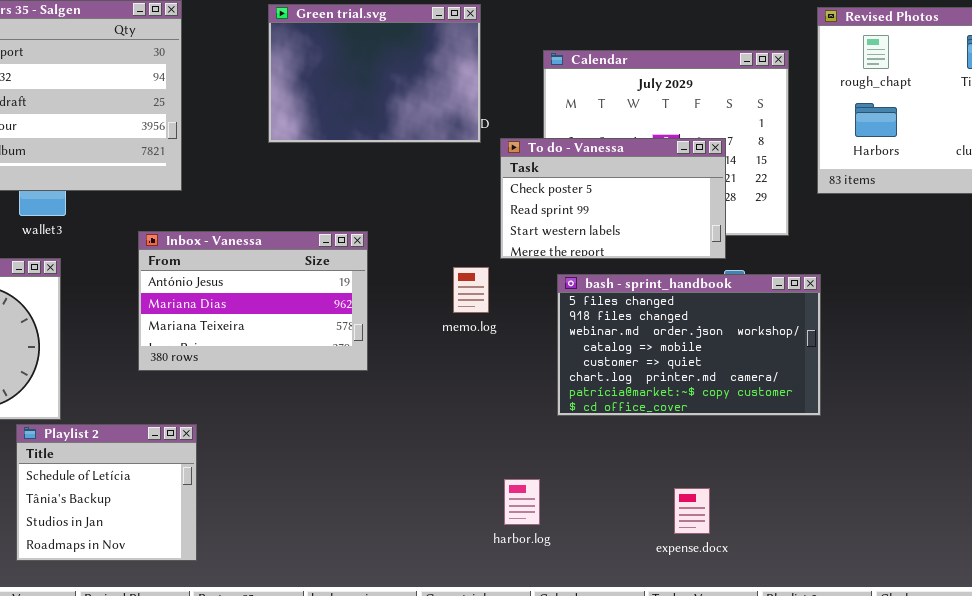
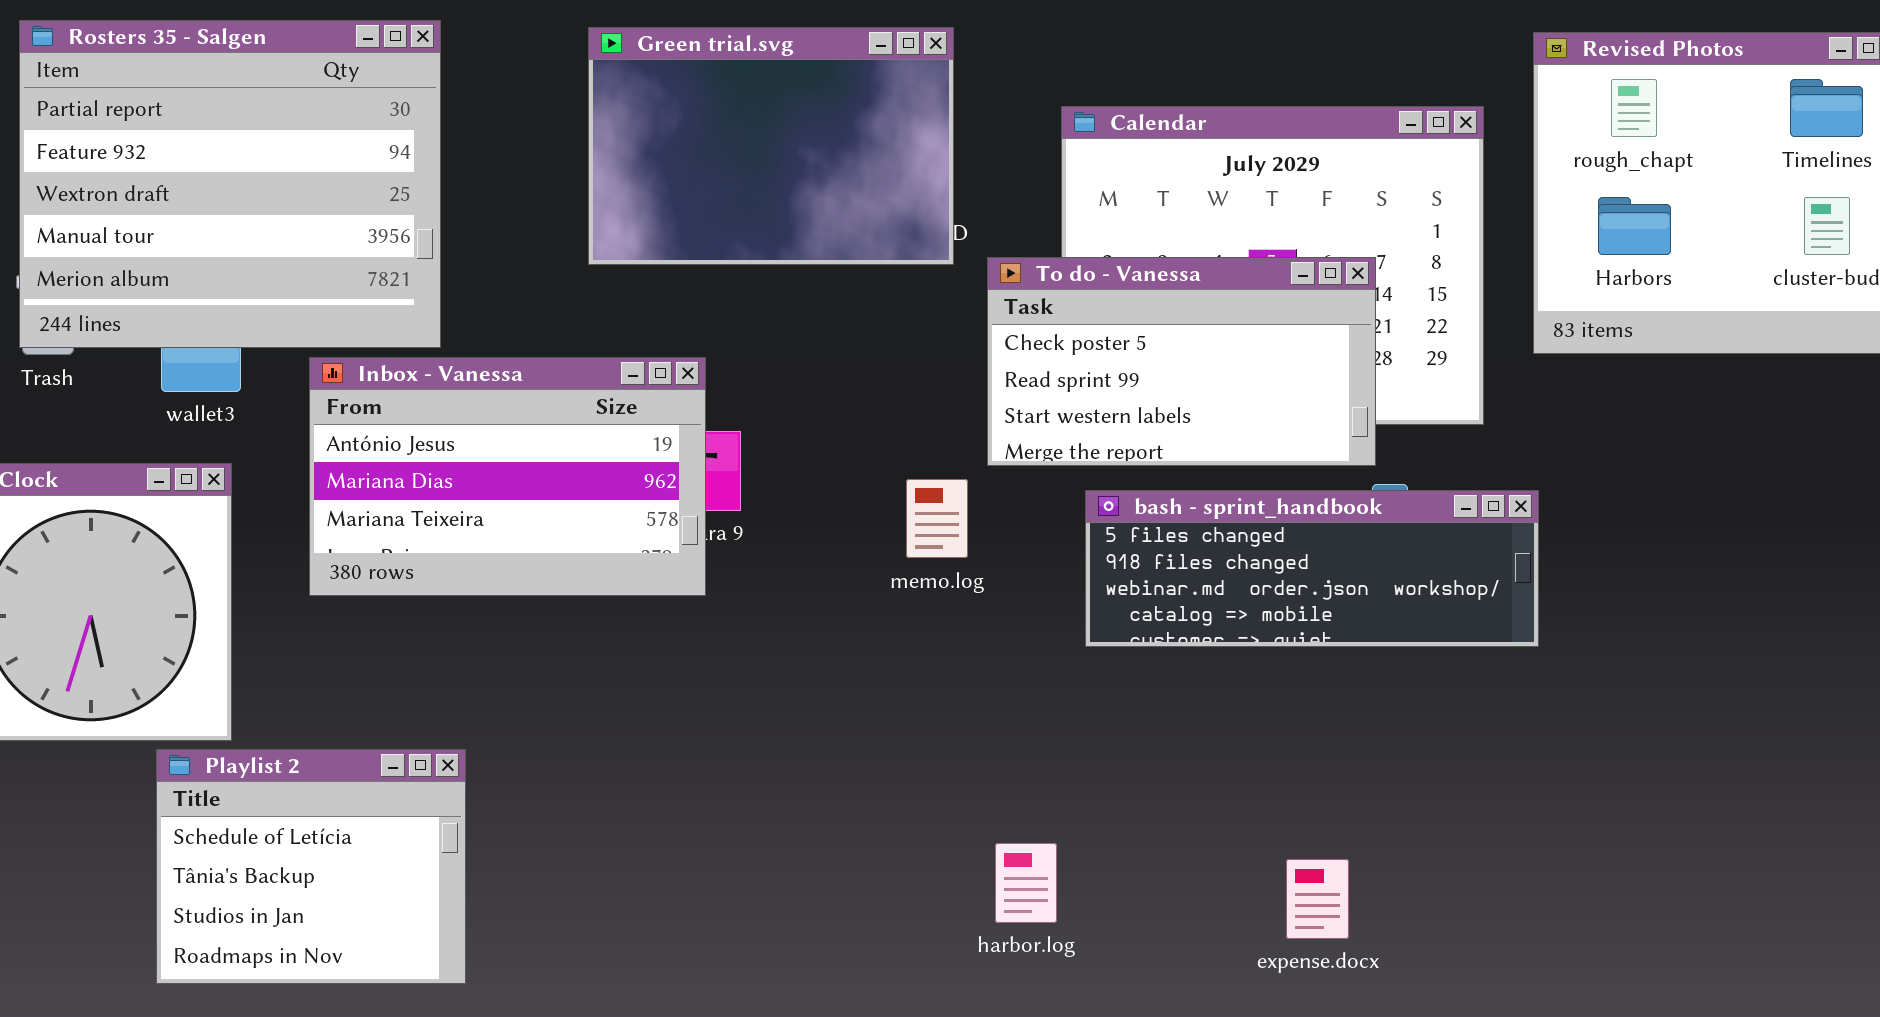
Inbox - Vanessa: [138,231,368,371] -> [309,357,706,596], moved
bash - sprint_handbook: [557,274,821,416] -> [1085,490,1539,647], resized

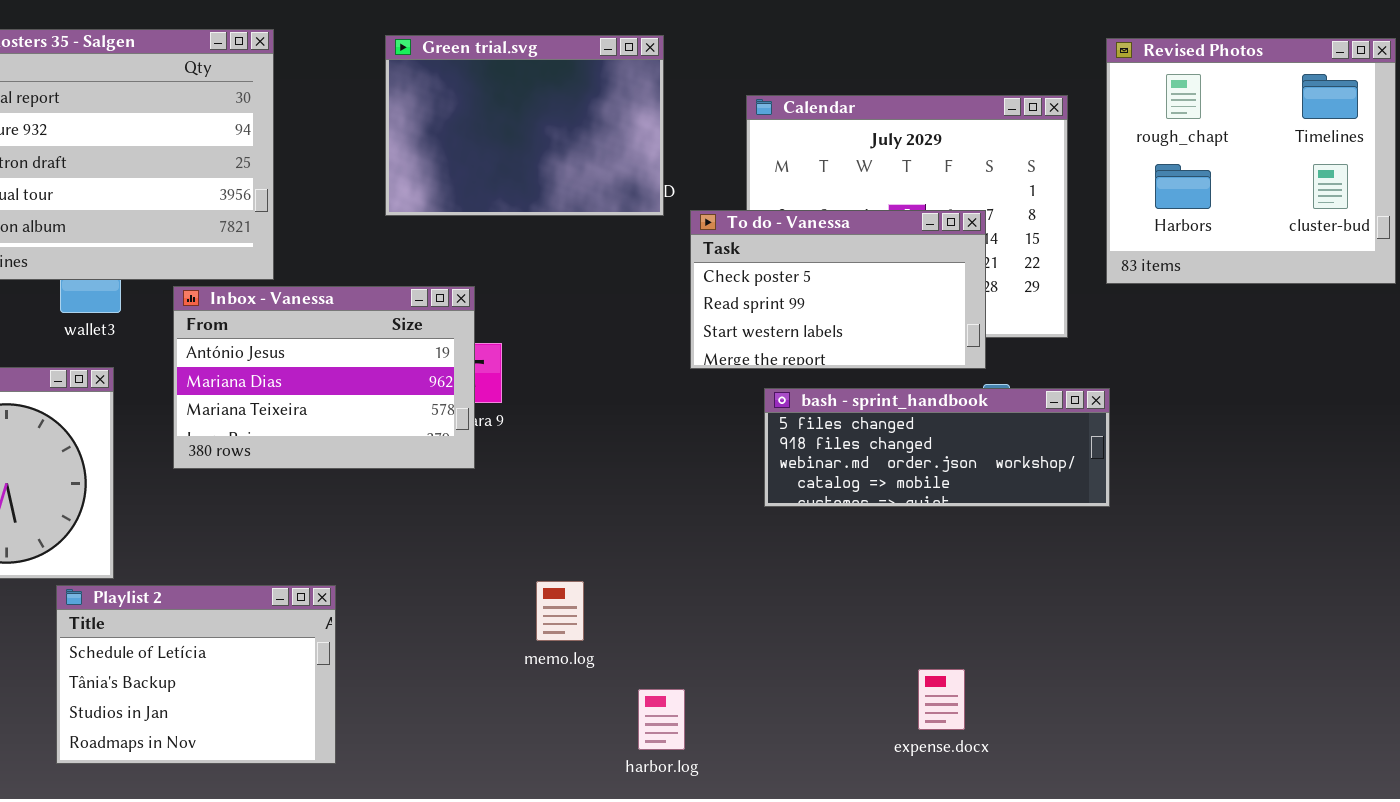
memo.log: [906,479,968,558] -> [536,581,584,641], moved
Playlist 2: [156,749,466,984] -> [56,585,336,764], resized
harbor.log: [995,843,1057,923] -> [638,689,685,750], moved

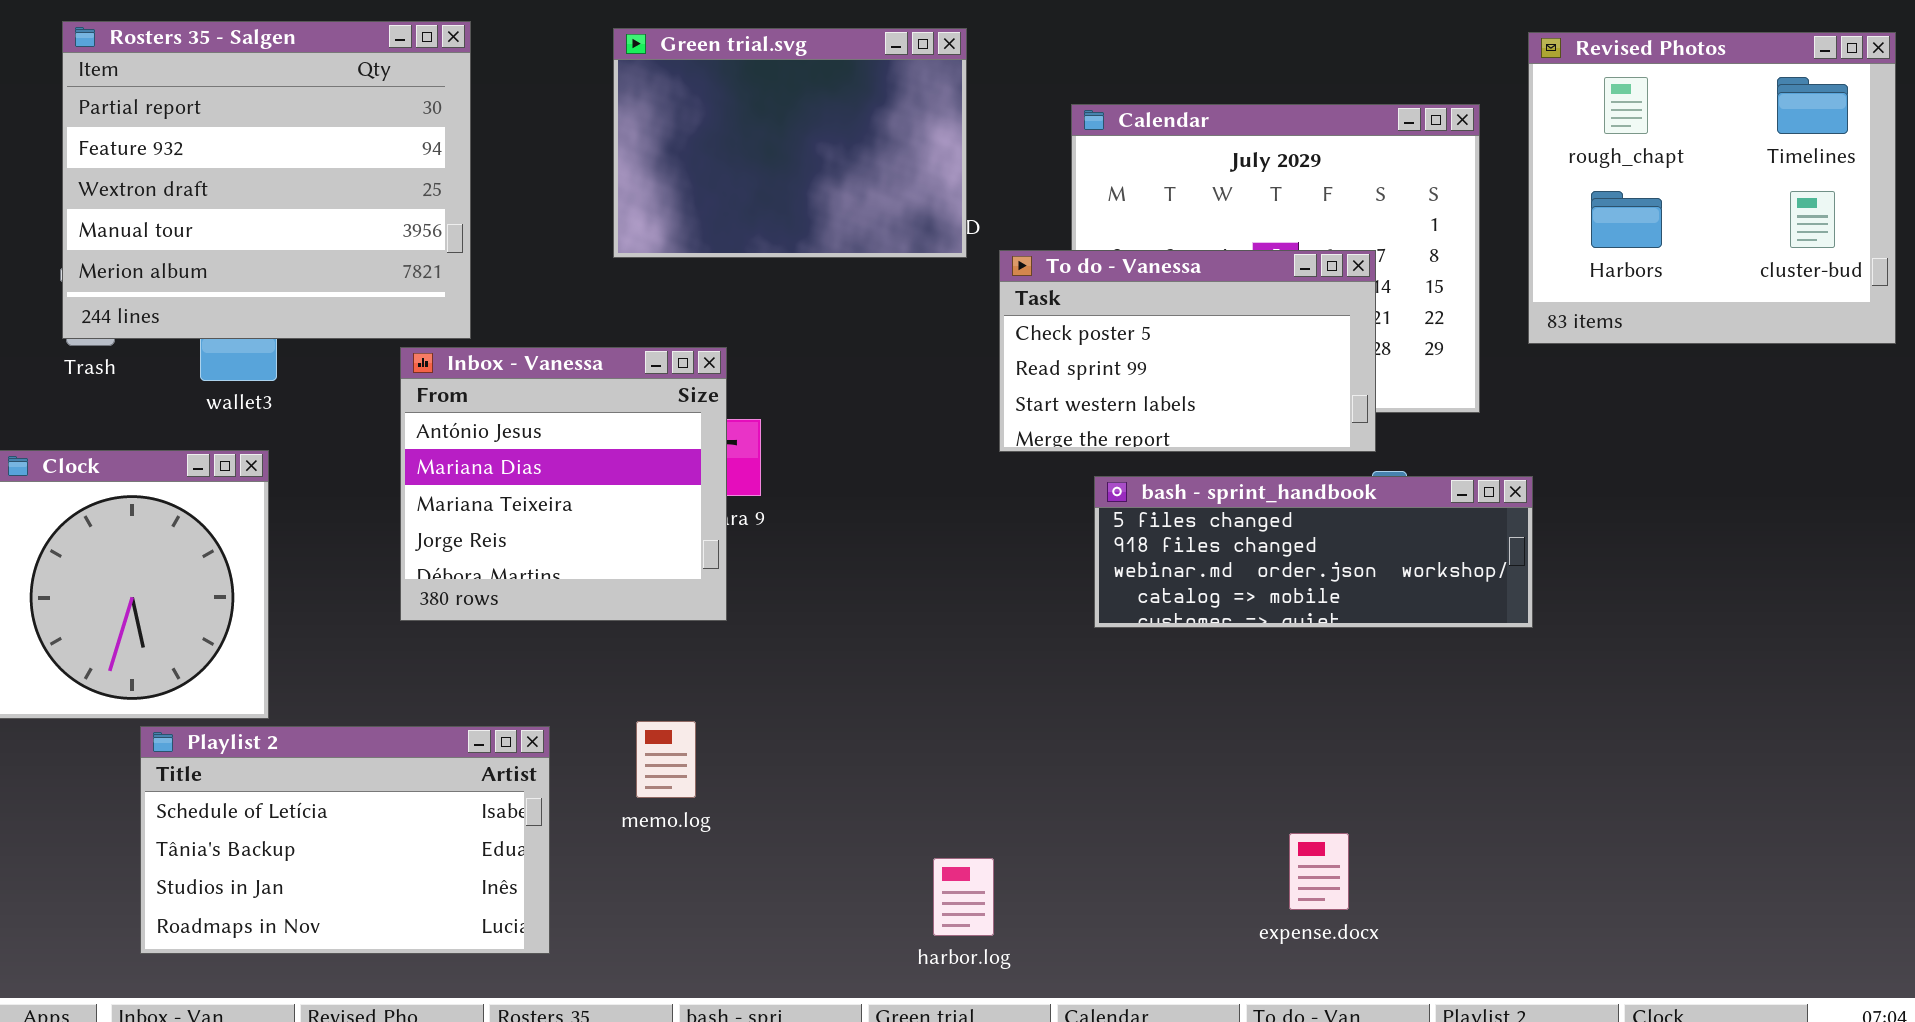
Inbox - Vanessa: [173,286,475,469] -> [400,347,727,621], resized
memo.log: [536,581,584,641] -> [636,721,696,798], moved
Playlist 2: [56,585,336,764] -> [140,726,550,954], resized

